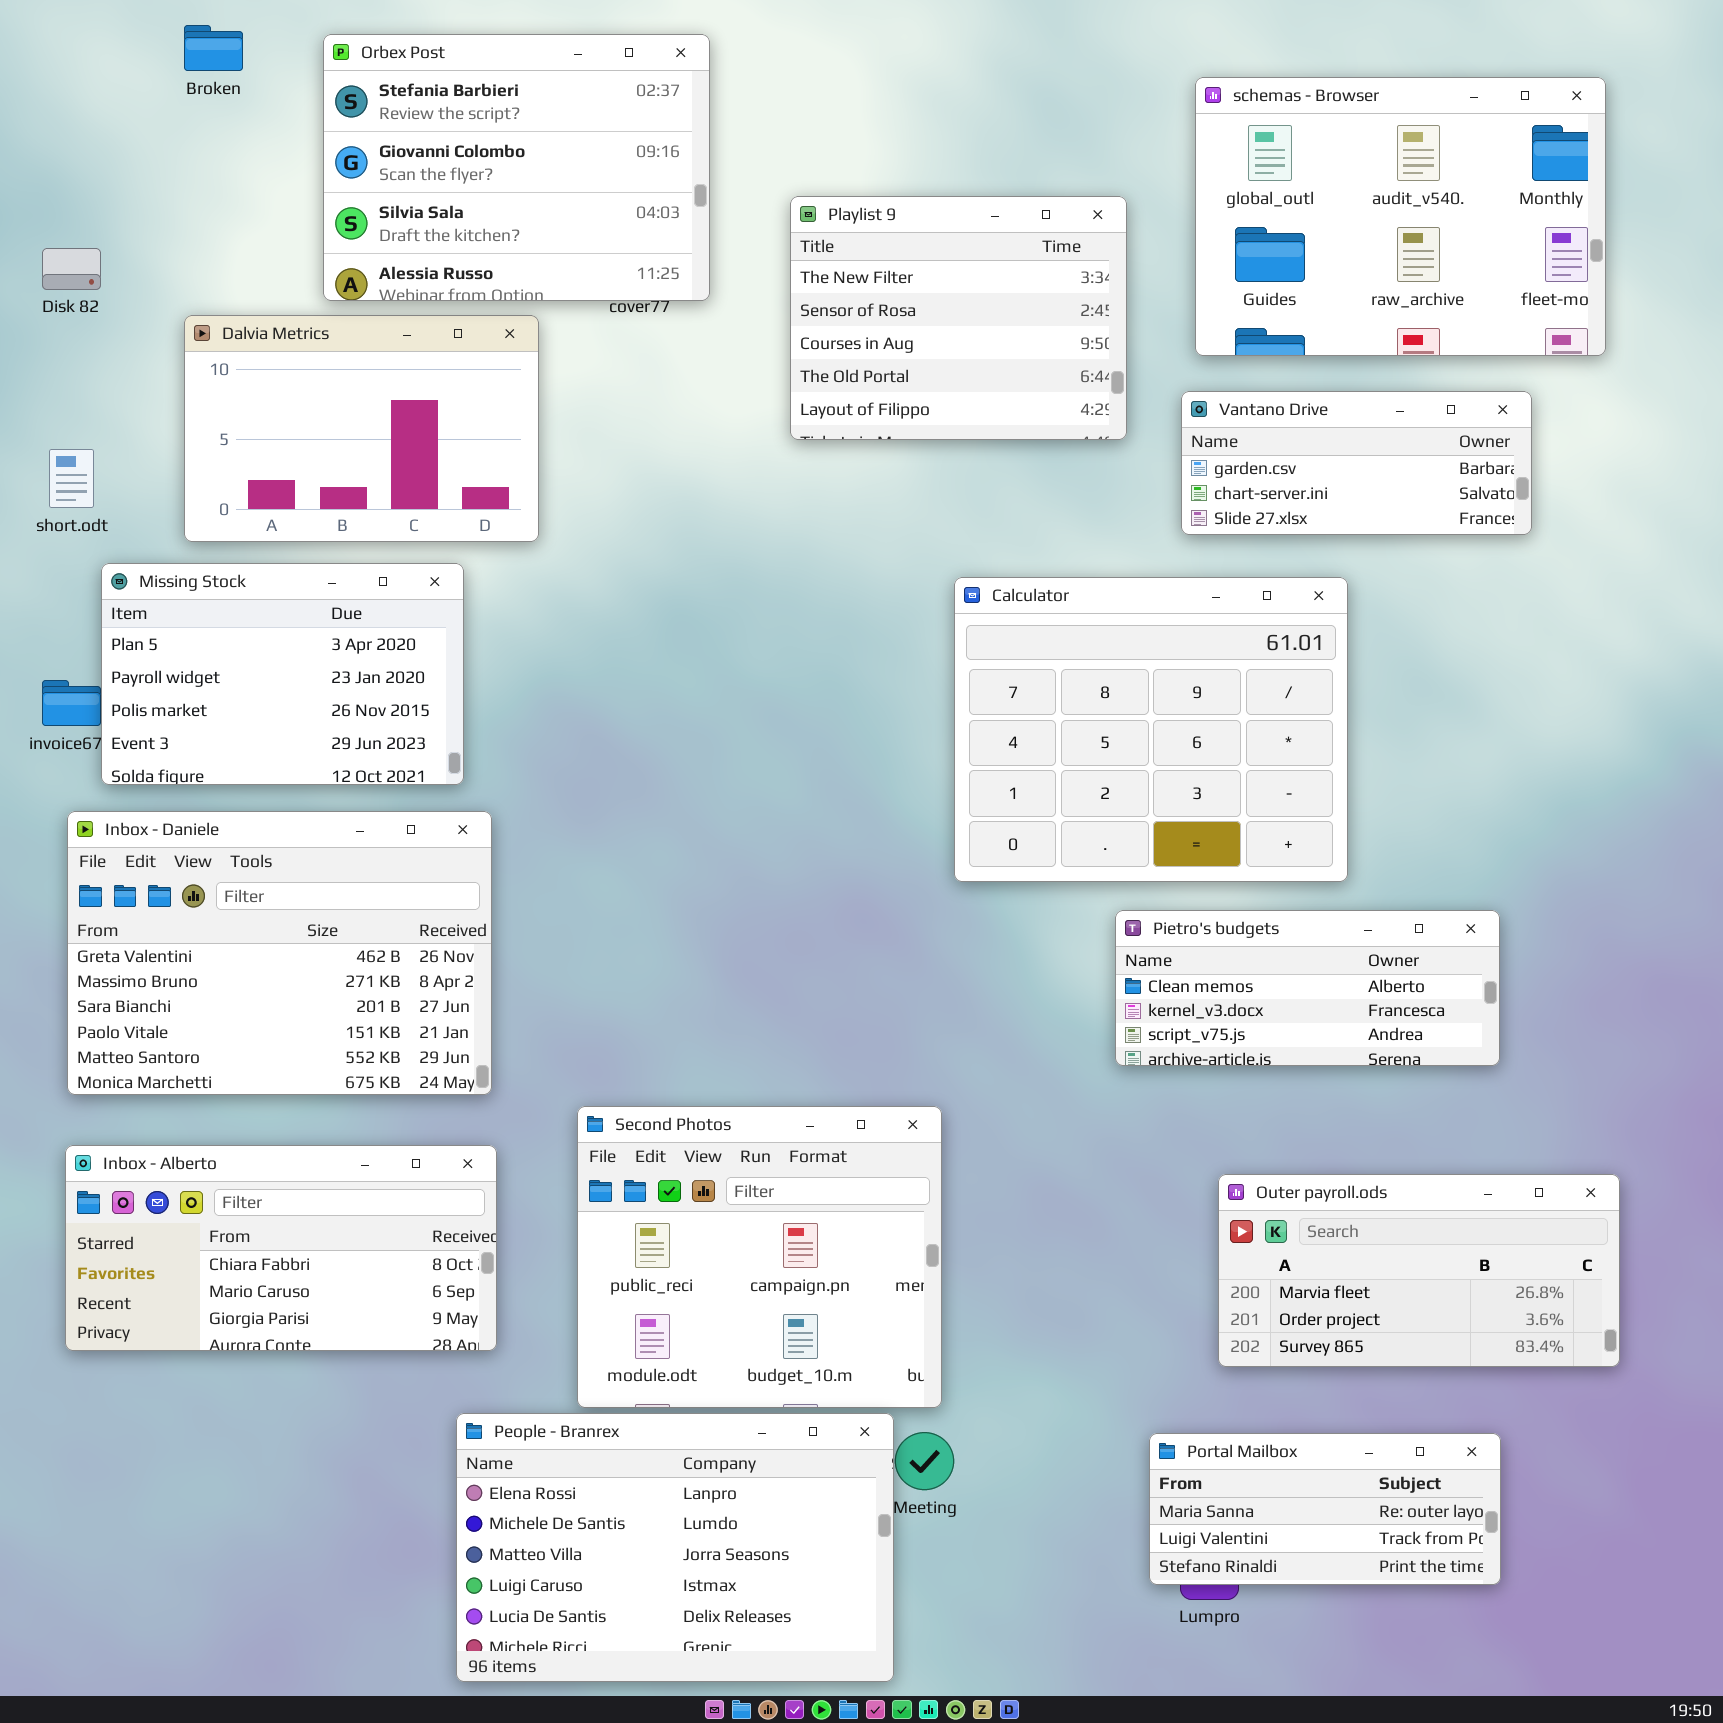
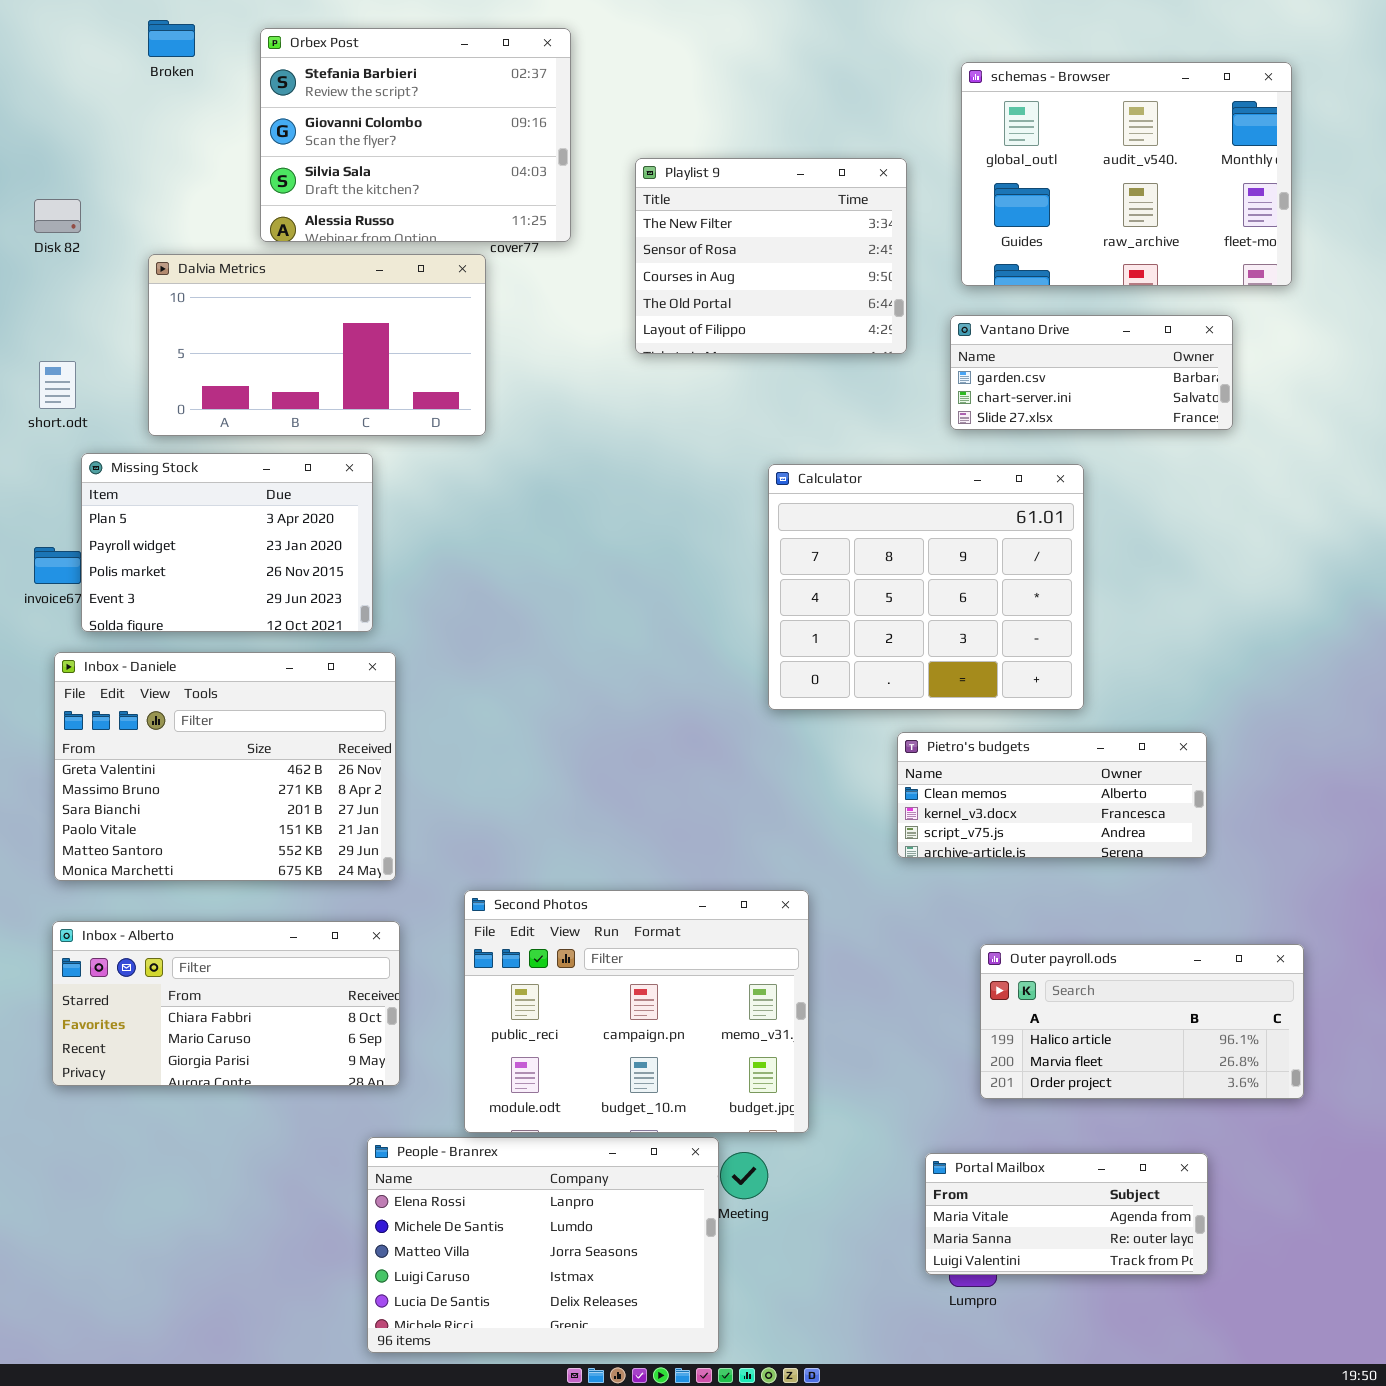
Dalvia Metrics: [184,315,539,542] -> [148,254,486,436], resized
Second Photos: [577,1106,942,1408] -> [464,890,809,1133], resized
Outer payroll.ods: [1218,1174,1620,1367] -> [980,944,1304,1099], scrolled up 1 row
Portal Mailbox: [1149,1433,1501,1585] -> [925,1153,1208,1275], scrolled up 1 row

